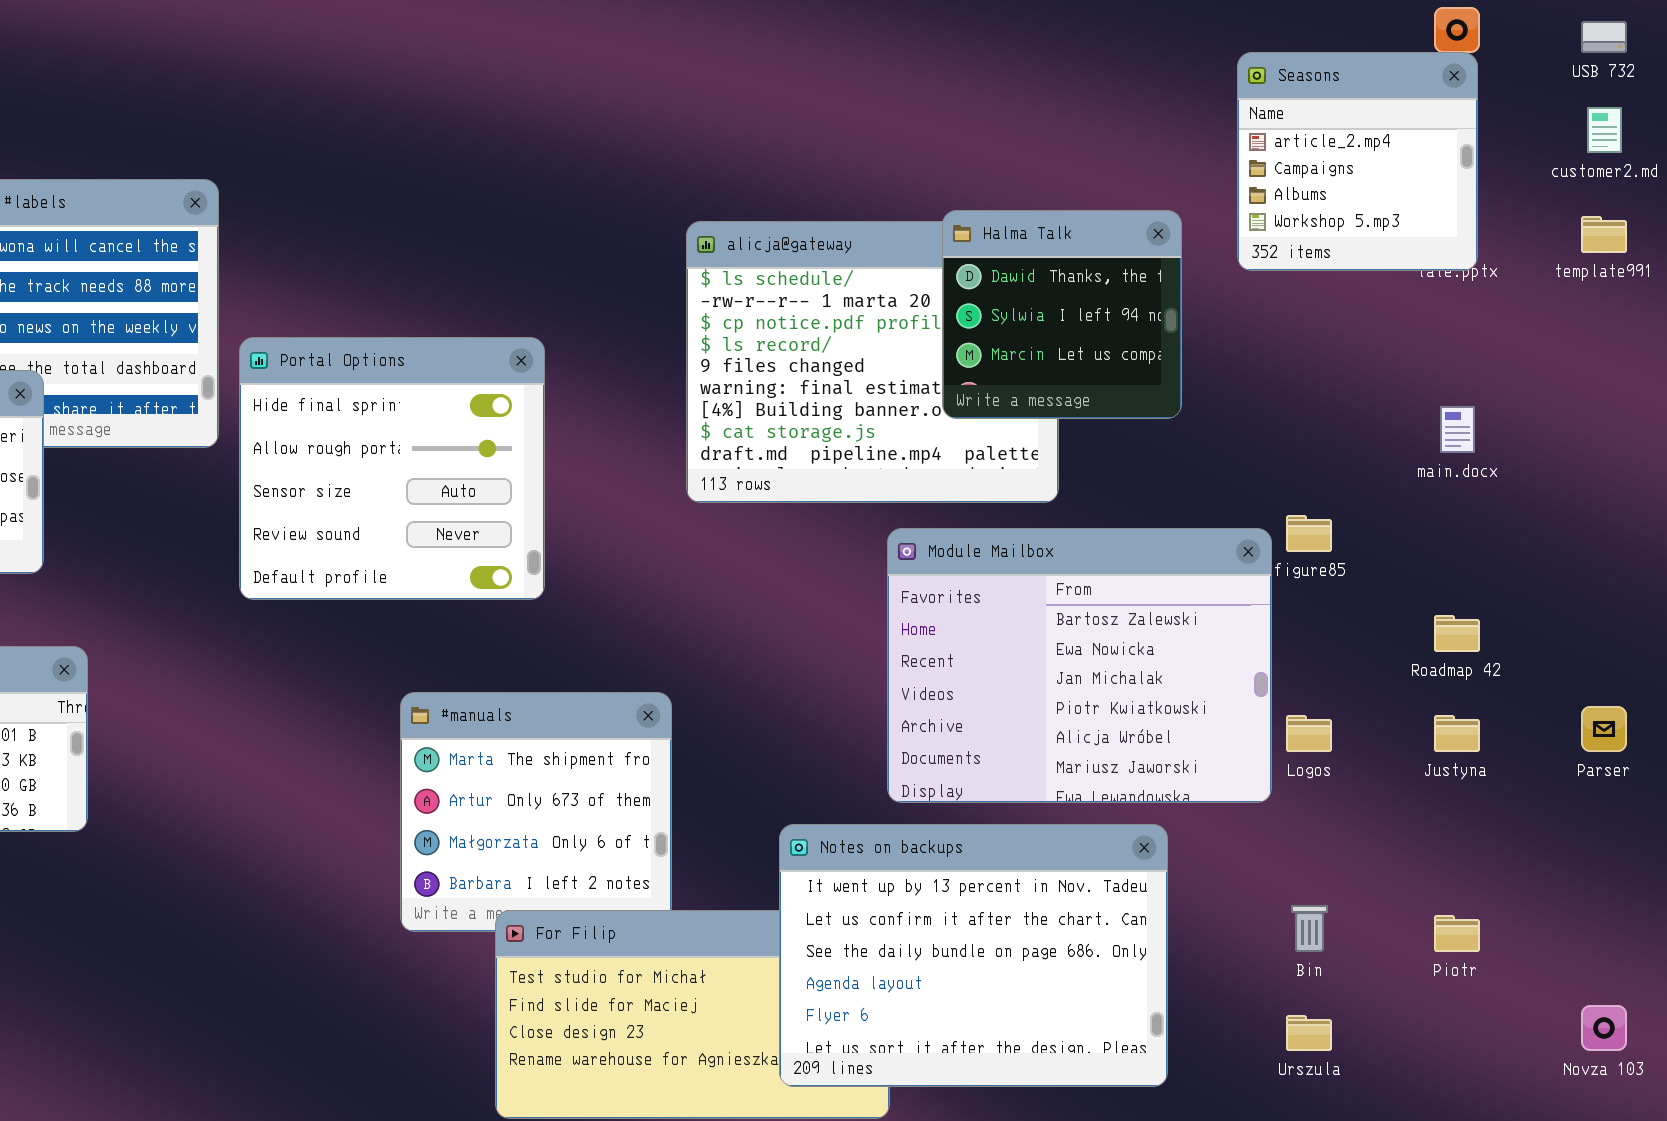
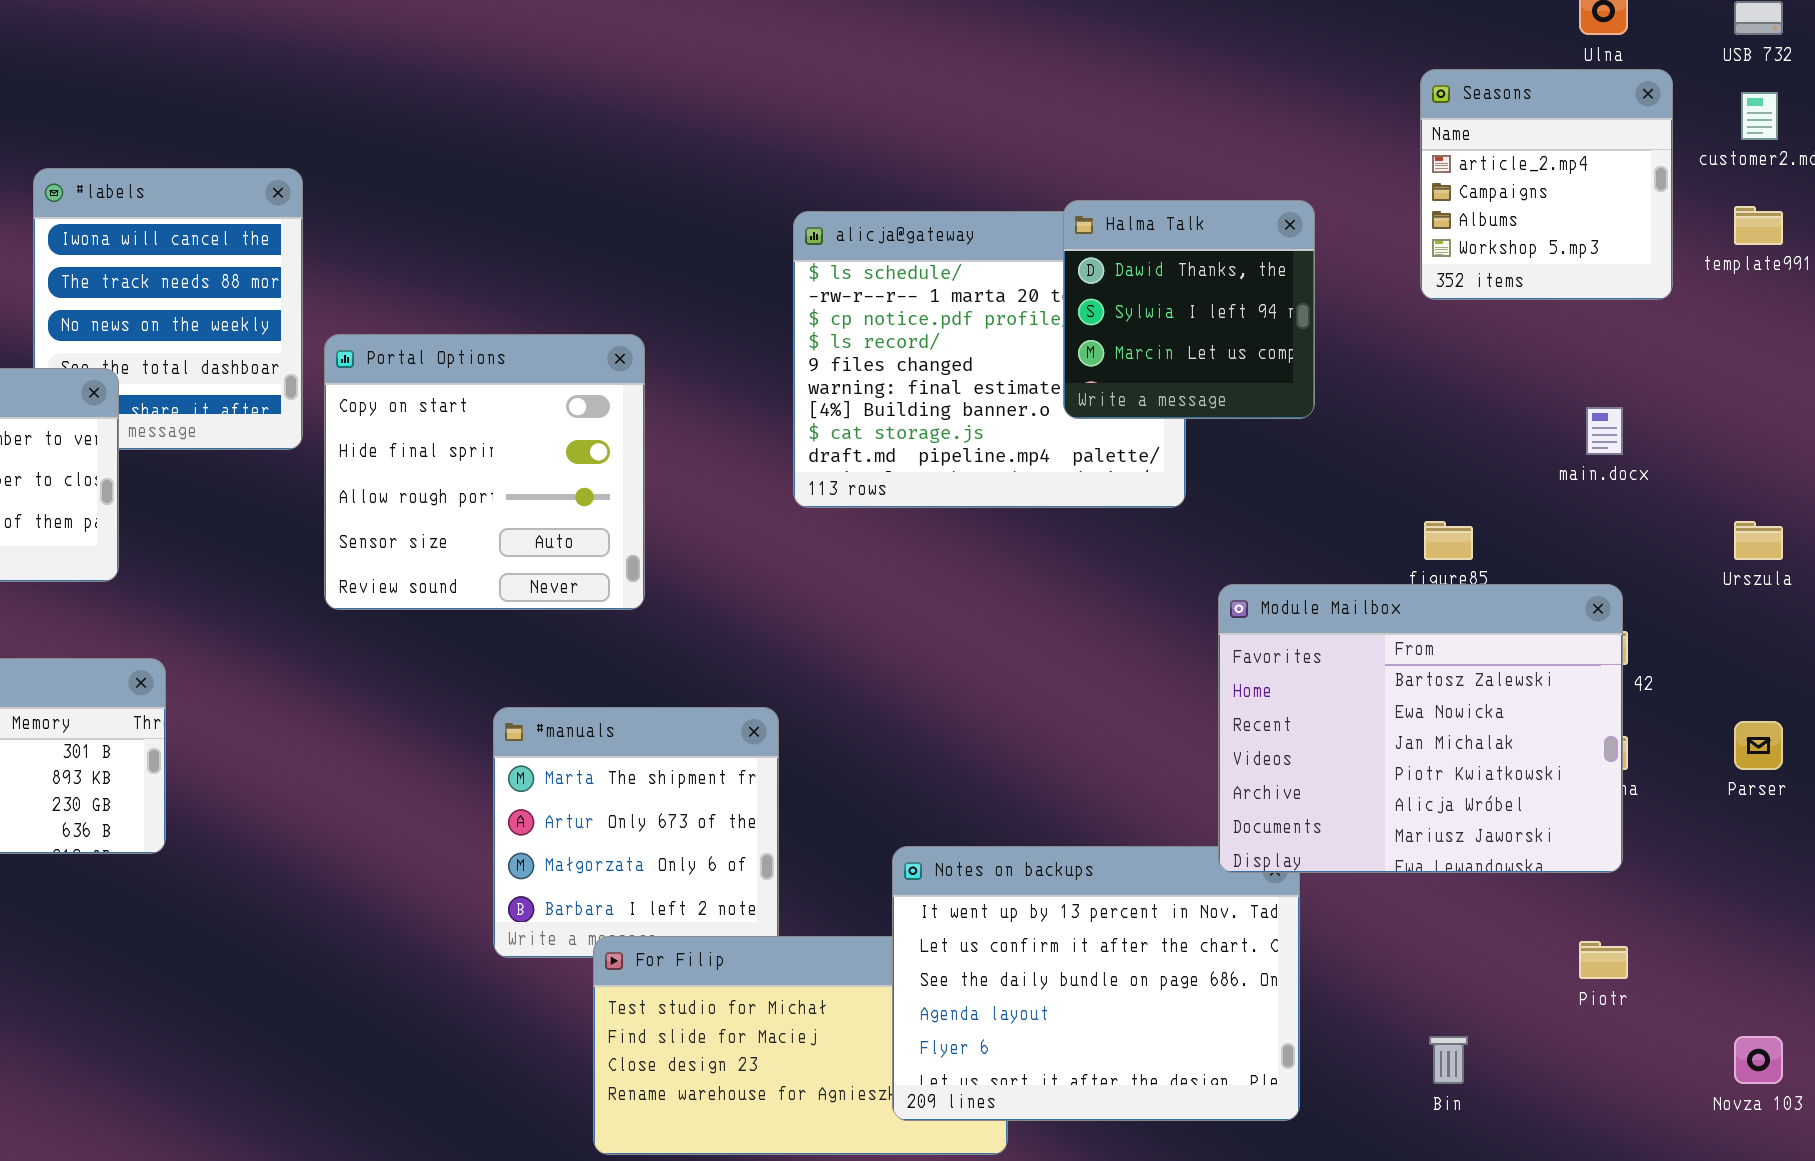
Seasons: [1237,52,1478,271] -> [1420,69,1673,300], moved
Portal Options: [239,337,545,600] -> [324,334,645,610], scrolled up 1 row
Module Mailbox: [887,528,1272,803] -> [1218,584,1623,873], moved
Bin: [1291,905,1328,952] -> [1429,1036,1468,1084], moved
Urszula: [1286,1015,1332,1051] -> [1734,521,1783,560], moved

